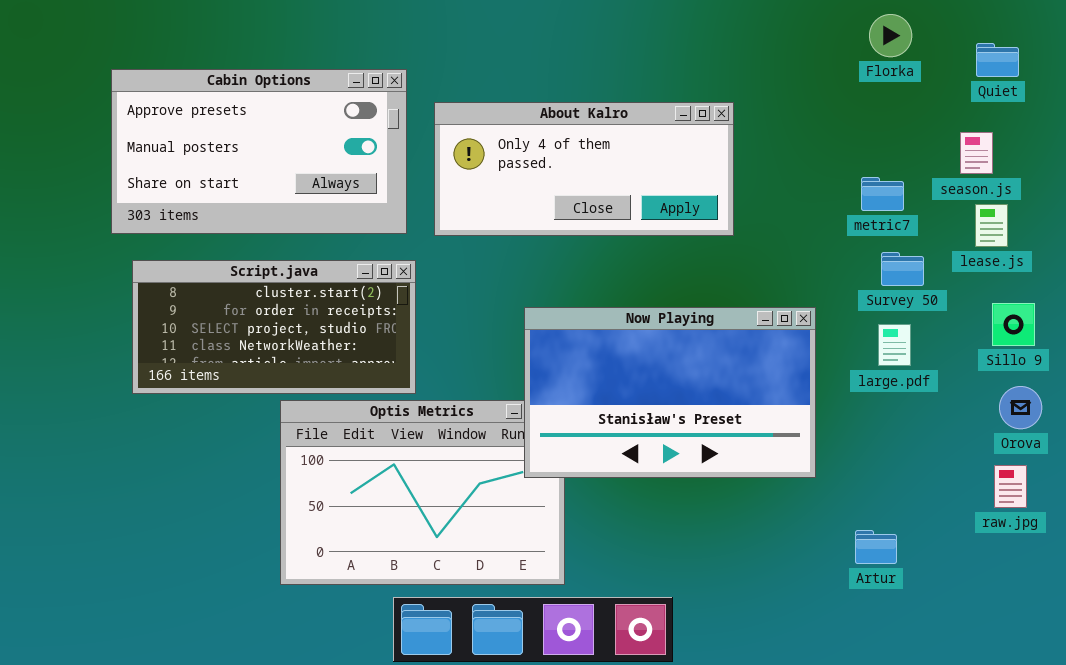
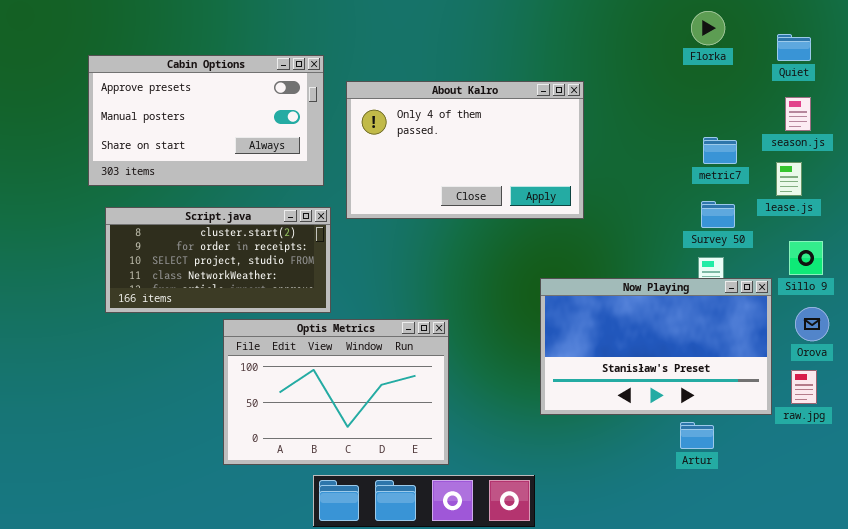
About Kalro: [434,102,734,236] -> [346,81,584,219], resized
season.js: [960,132,993,174] -> [785,97,811,131], moved
metric7: [861,177,904,211] -> [703,137,737,164], moved
Now Playing: [524,307,816,478] -> [540,278,772,415], moved

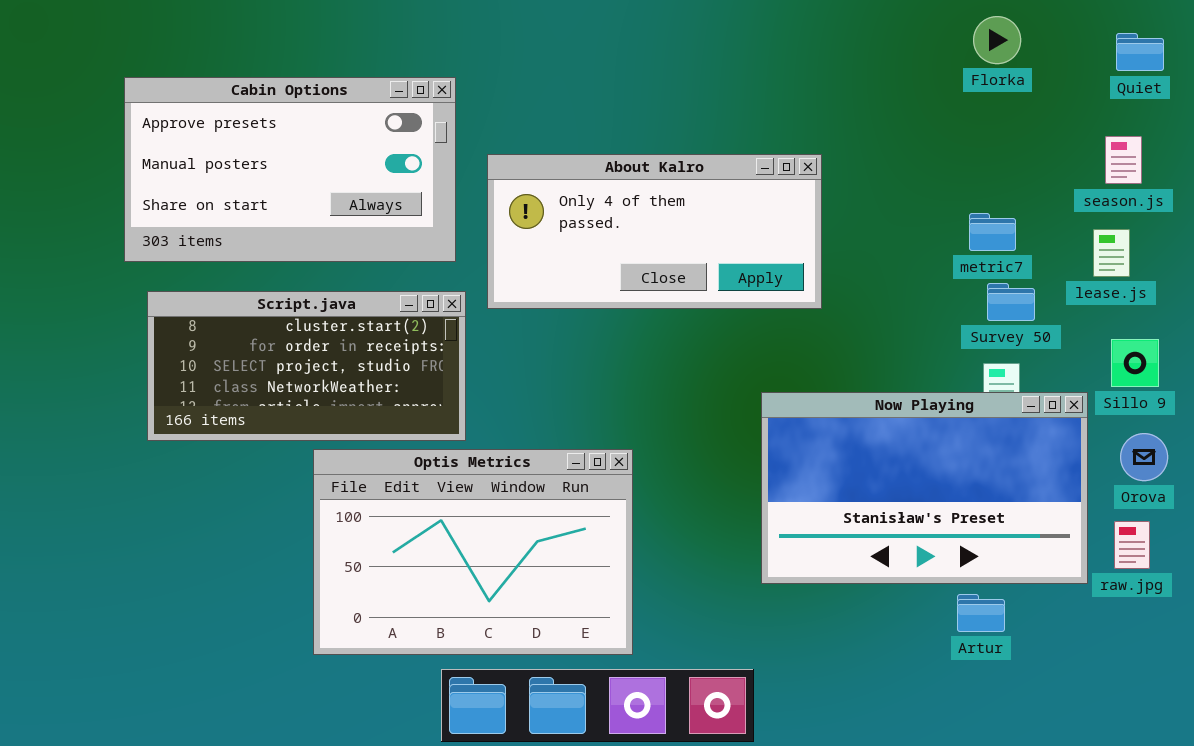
Quiet: [777,34,811,61] -> [1116,33,1164,71], moved
About Kalro: [346,81,584,219] -> [487,154,822,309], resized
metric7: [703,137,737,164] -> [969,213,1016,251], moved

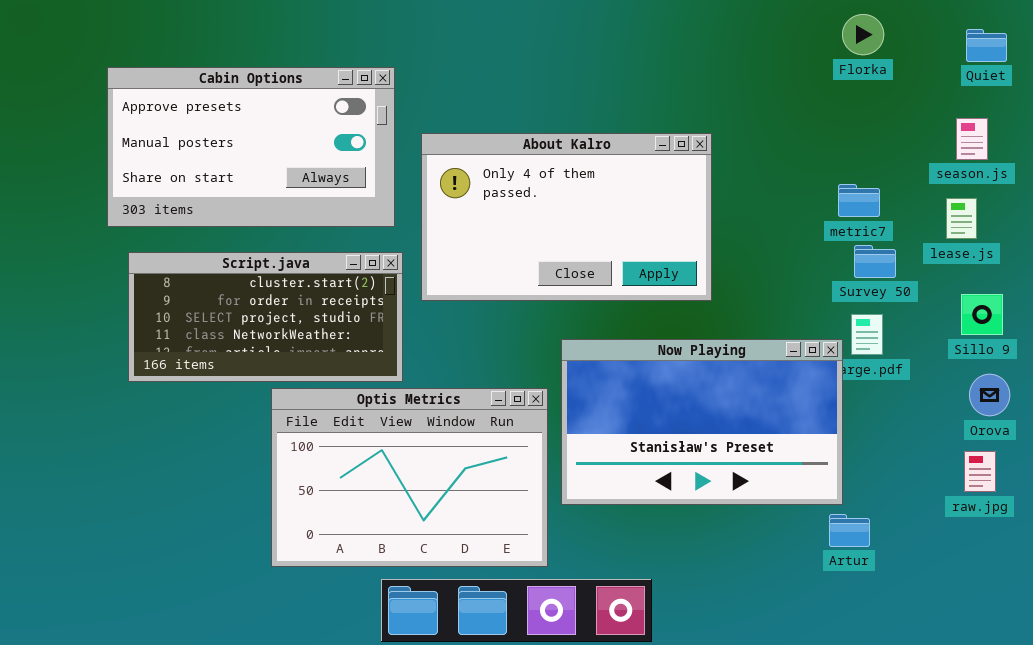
About Kalro: [487,154,822,309] -> [421,133,712,301], resized
Now Playing: [761,392,1088,584] -> [561,339,843,505], moved

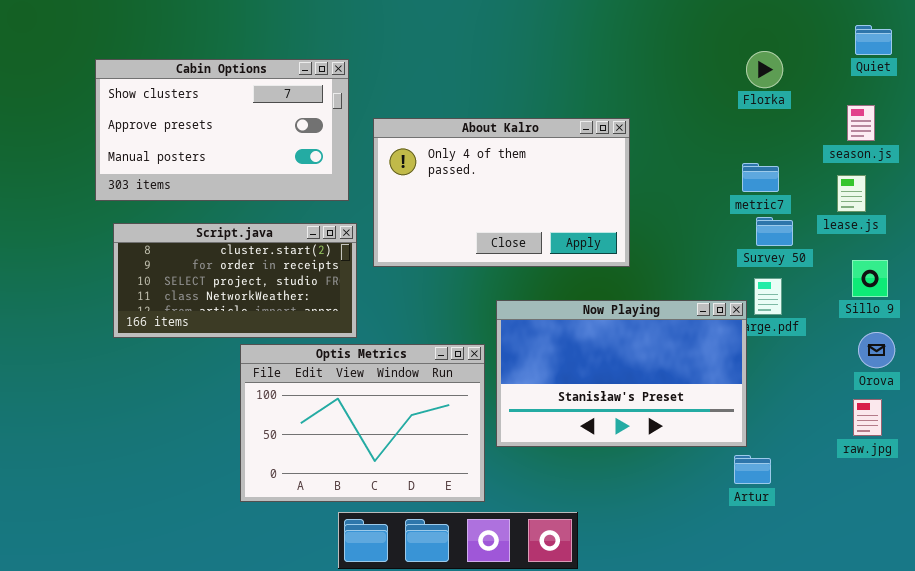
Florka: [842,14,884,55] -> [746,51,783,88], moved
Cabin Options: [107,67,395,227] -> [95,59,349,201], scrolled up 1 row

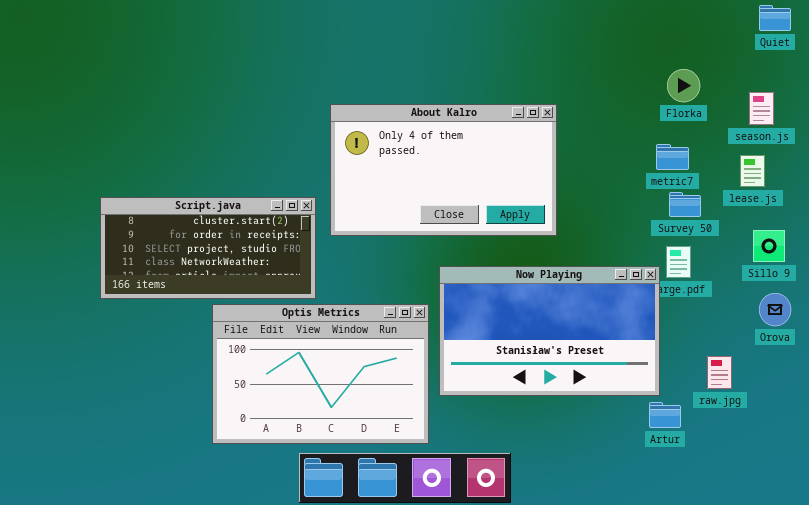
Quiet: [855,25,892,55] -> [759,5,791,31], moved
Florka: [746,51,783,88] -> [667,69,700,102], moved
Cabin Options: [95,59,349,201] -> none, closed
raw.jpg: [853,399,882,436] -> [707,356,732,389], moved

